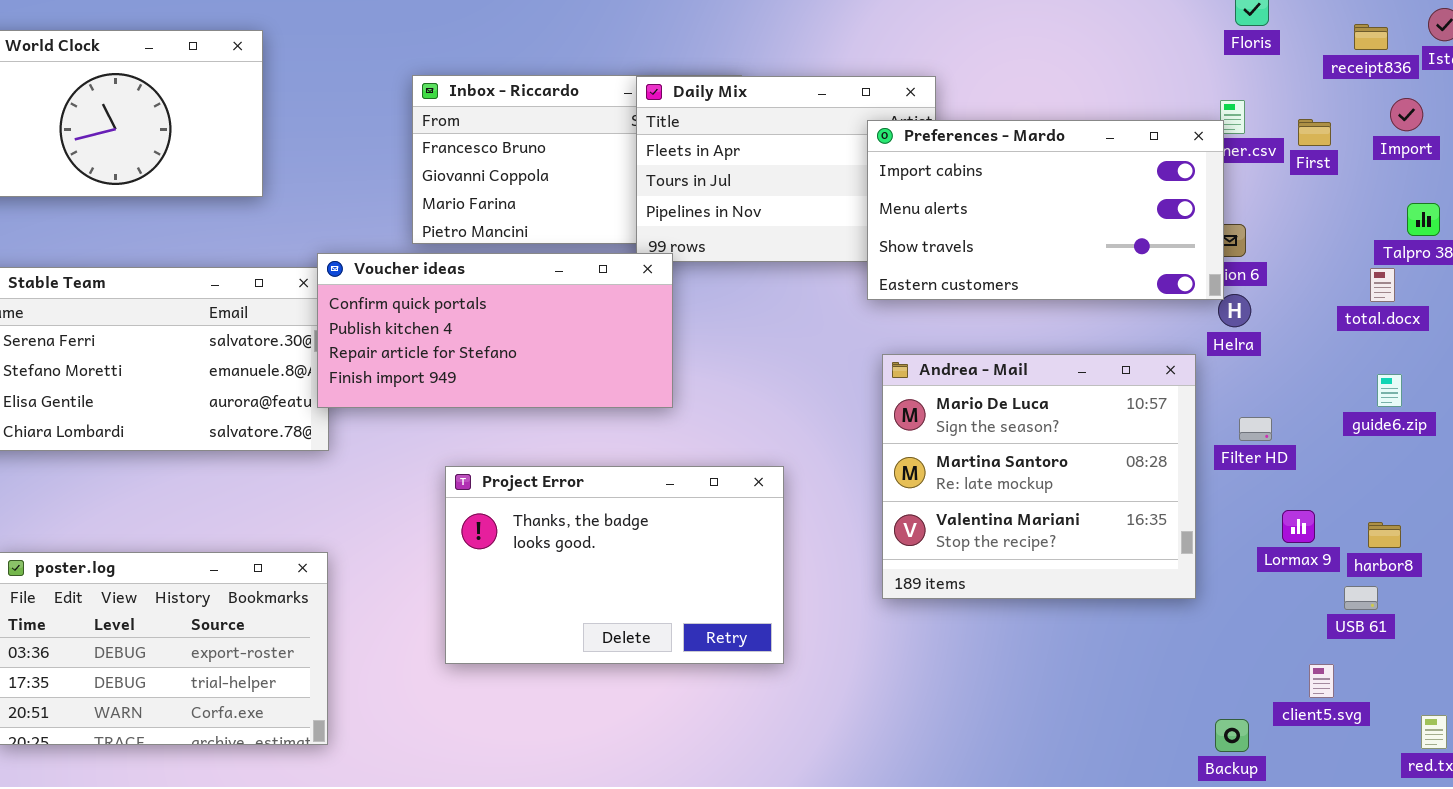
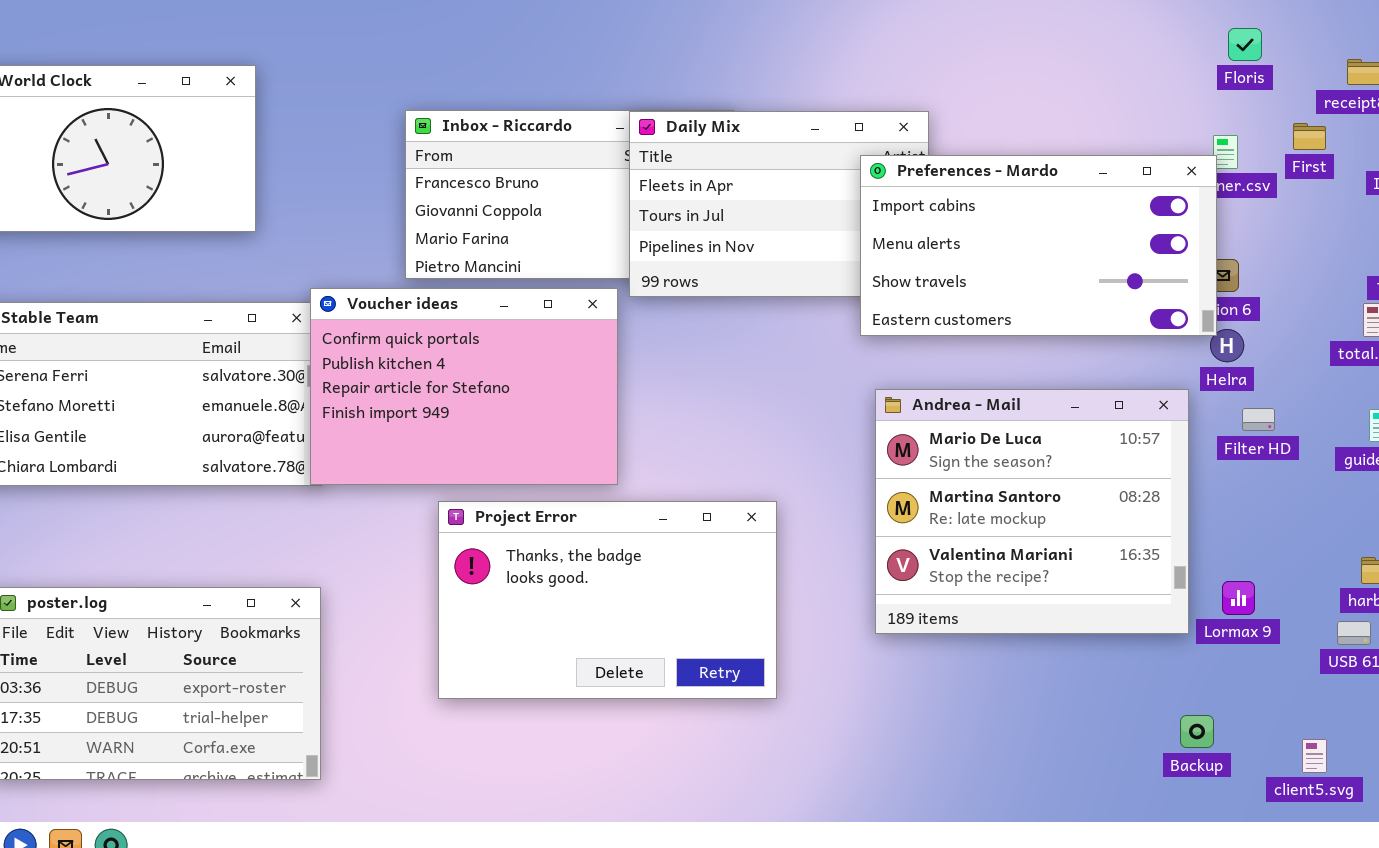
First: [1298,119,1331,146] -> [1293,123,1326,150], moved
Voucher ideas: [317,253,673,408] -> [310,288,618,485], resized
Filter HD: [1239,417,1272,441] -> [1242,408,1275,431], moved
Lormax 9: [1282,510,1315,543] -> [1222,581,1255,615], moved
client5.svg: [1309,664,1334,698] -> [1302,739,1327,773], moved
Backup: [1215,719,1249,752] -> [1180,715,1214,748], moved

